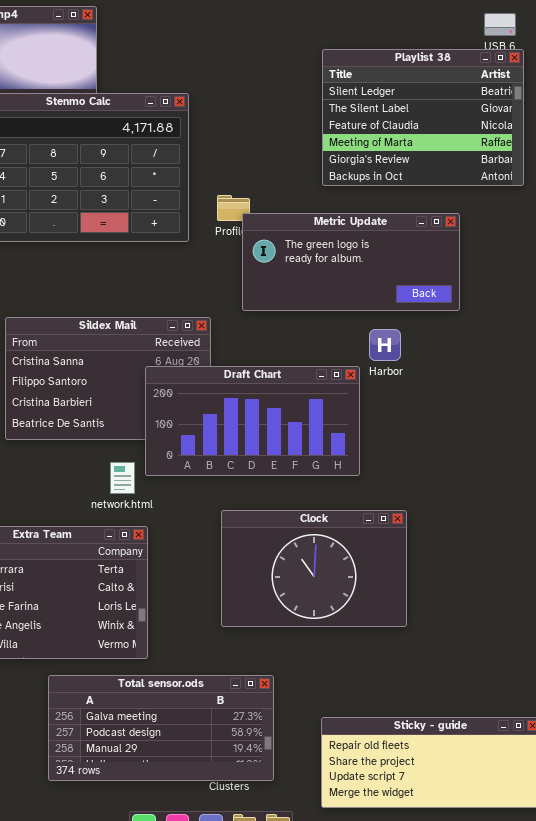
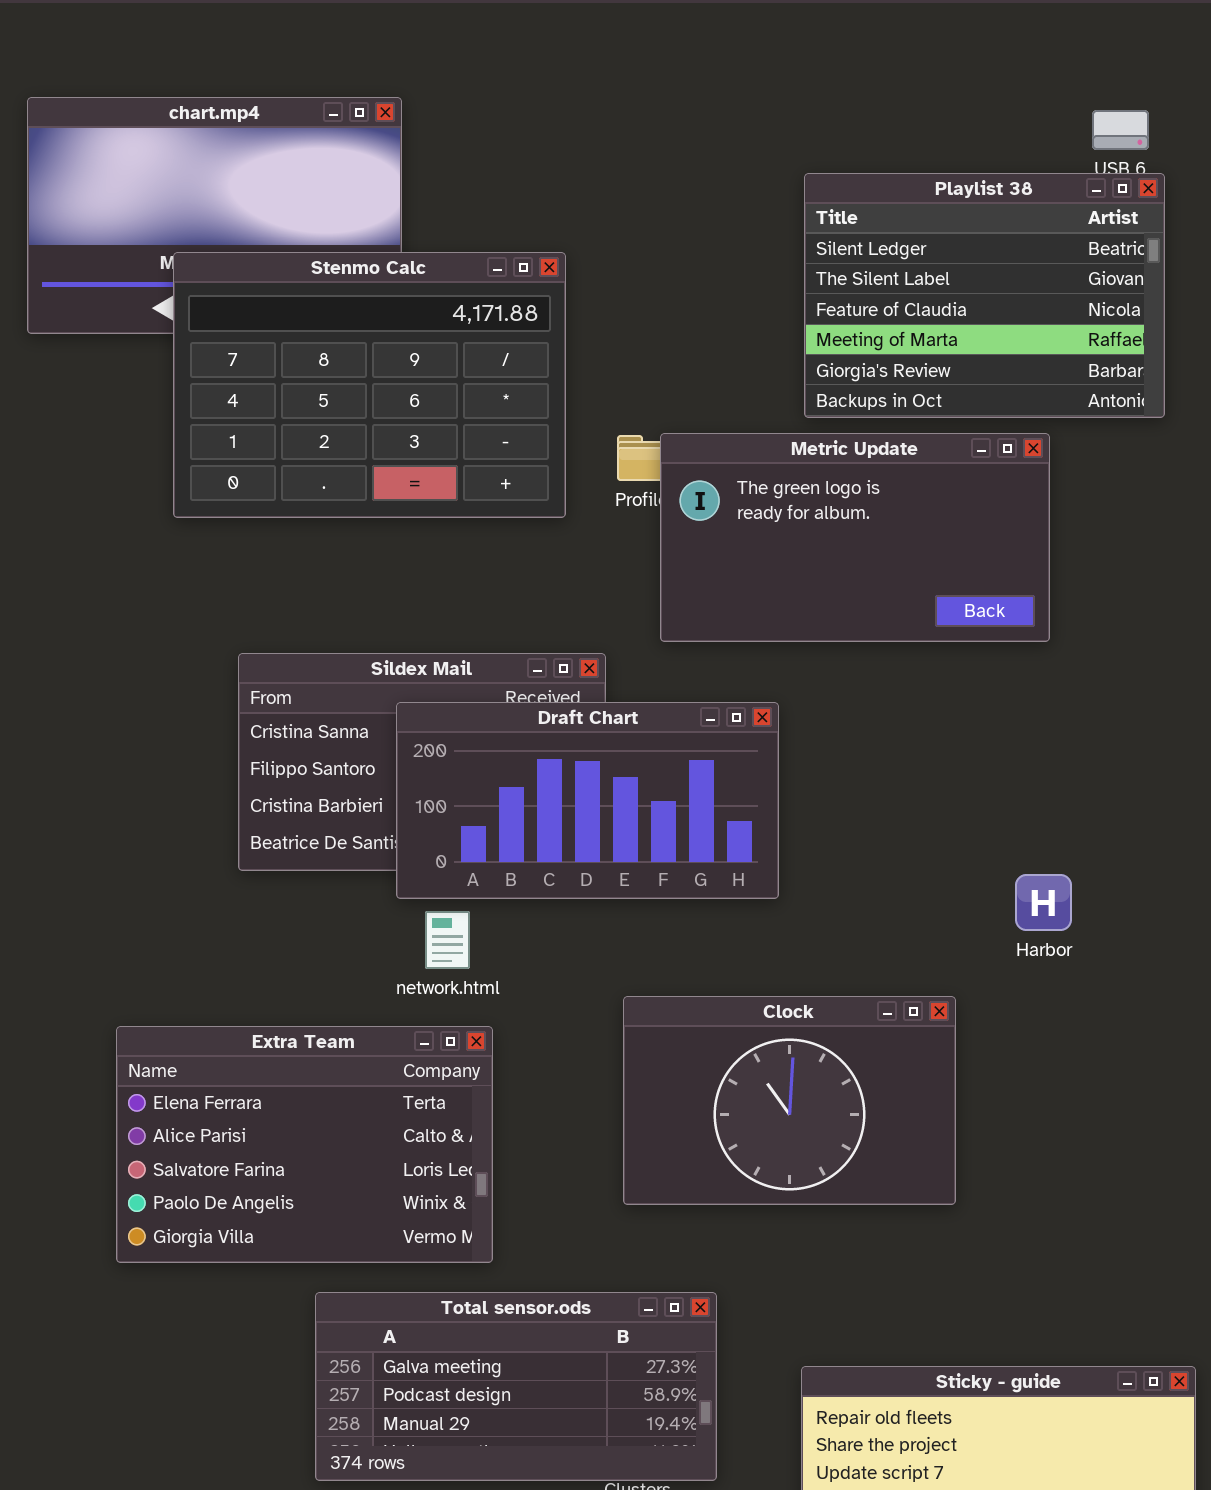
Metric Update: [242,213,460,311] -> [660,433,1050,642], resized
Harbor: [369,329,401,361] -> [1015,874,1072,931], moved
Draft Chart: [145,366,360,476] -> [396,702,779,899], moved

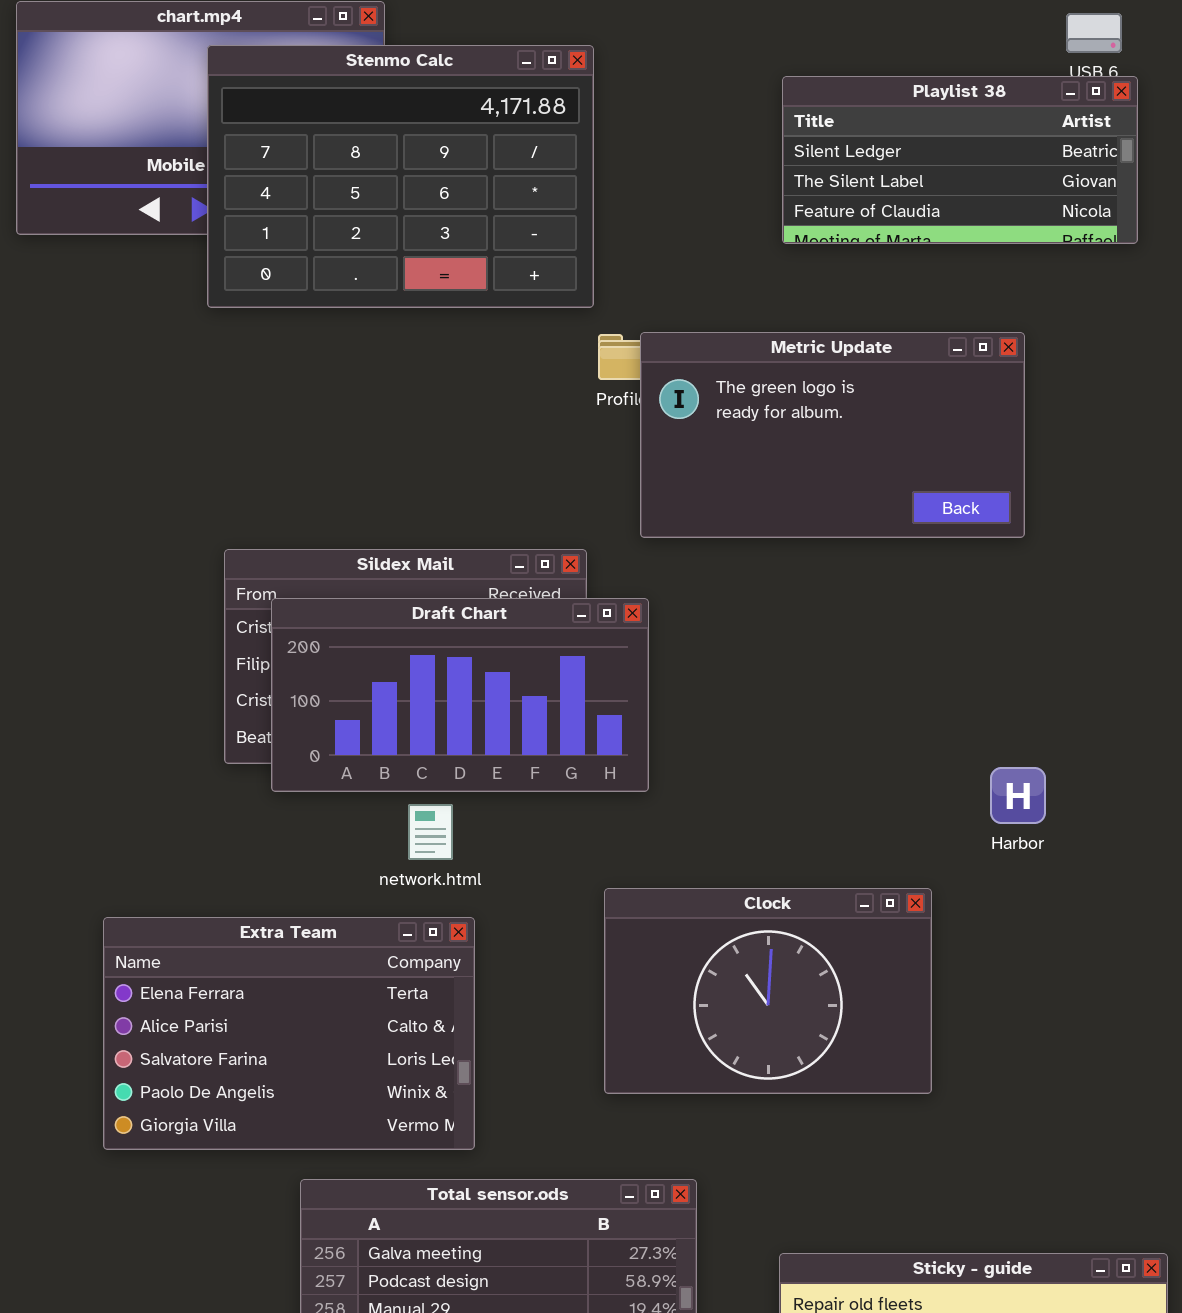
Playlist 38: [804,173,1165,418] -> [782,76,1138,244], resized
Stenmo Calc: [173,252,566,518] -> [207,45,594,308], moved
Draft Chart: [396,702,779,899] -> [271,598,649,792], moved

